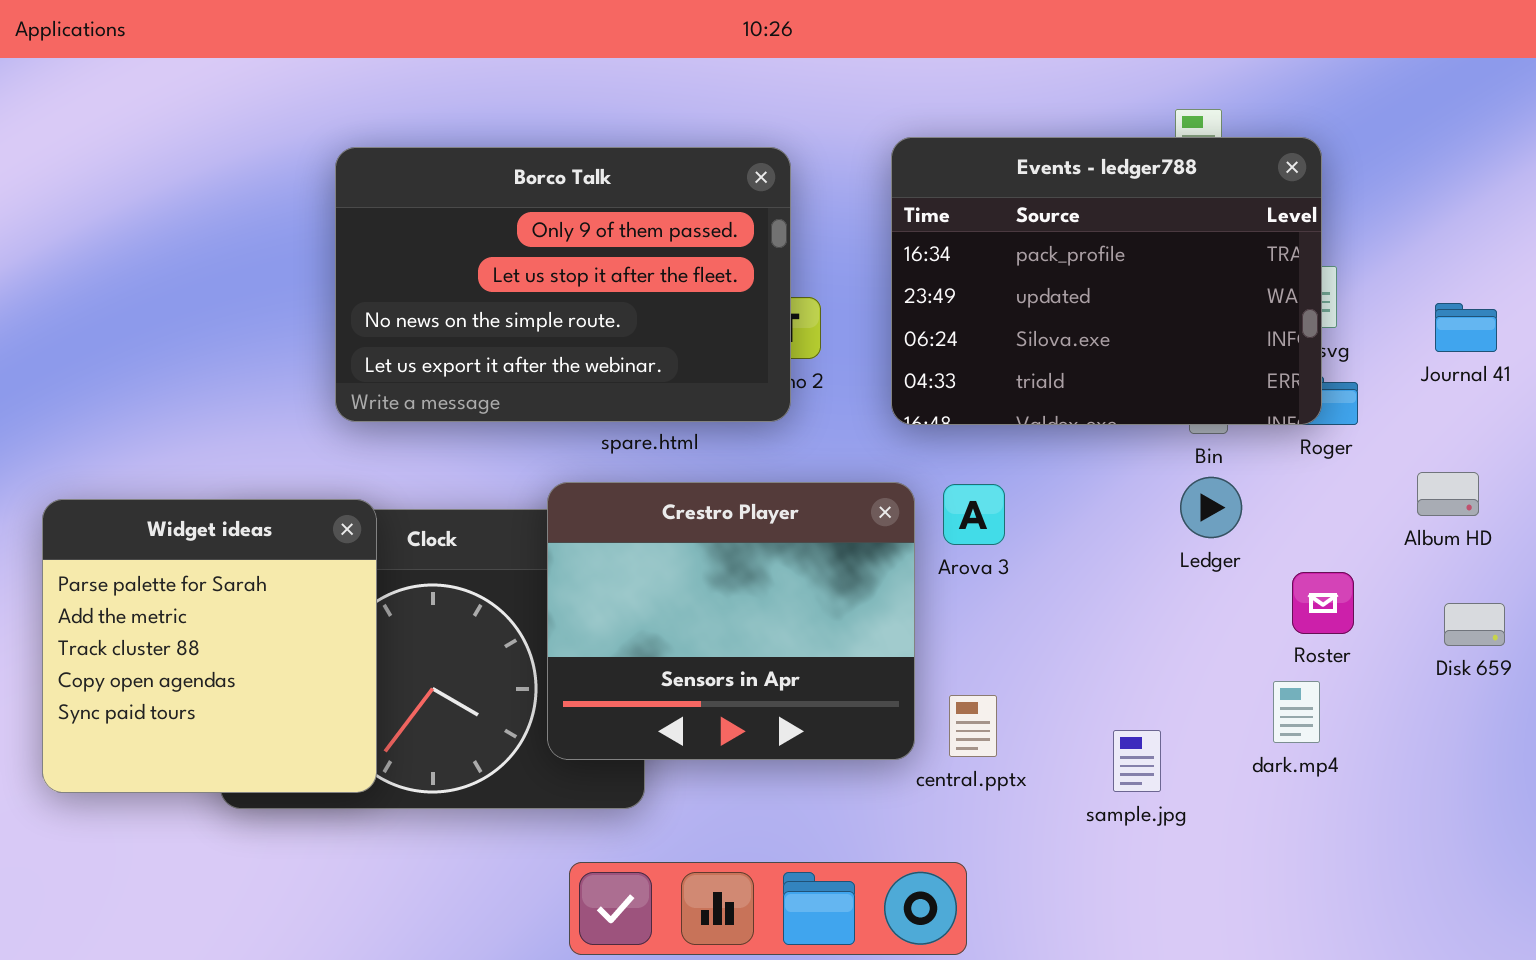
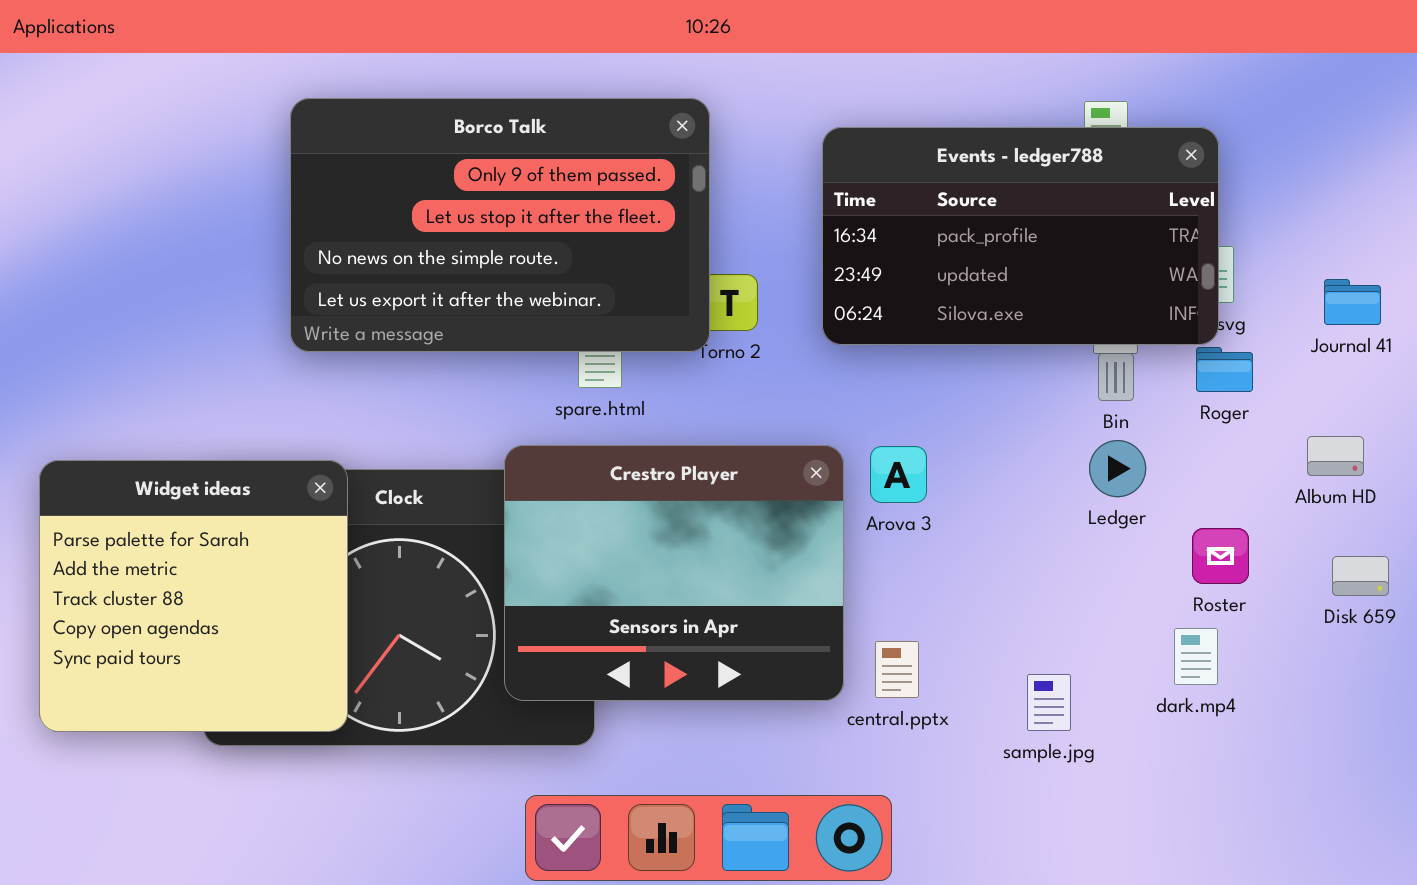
Events - ledger788: [891,137,1322,425] -> [822,127,1219,345], resized
Borco Talk: [335,147,791,422] -> [290,98,710,352], moved

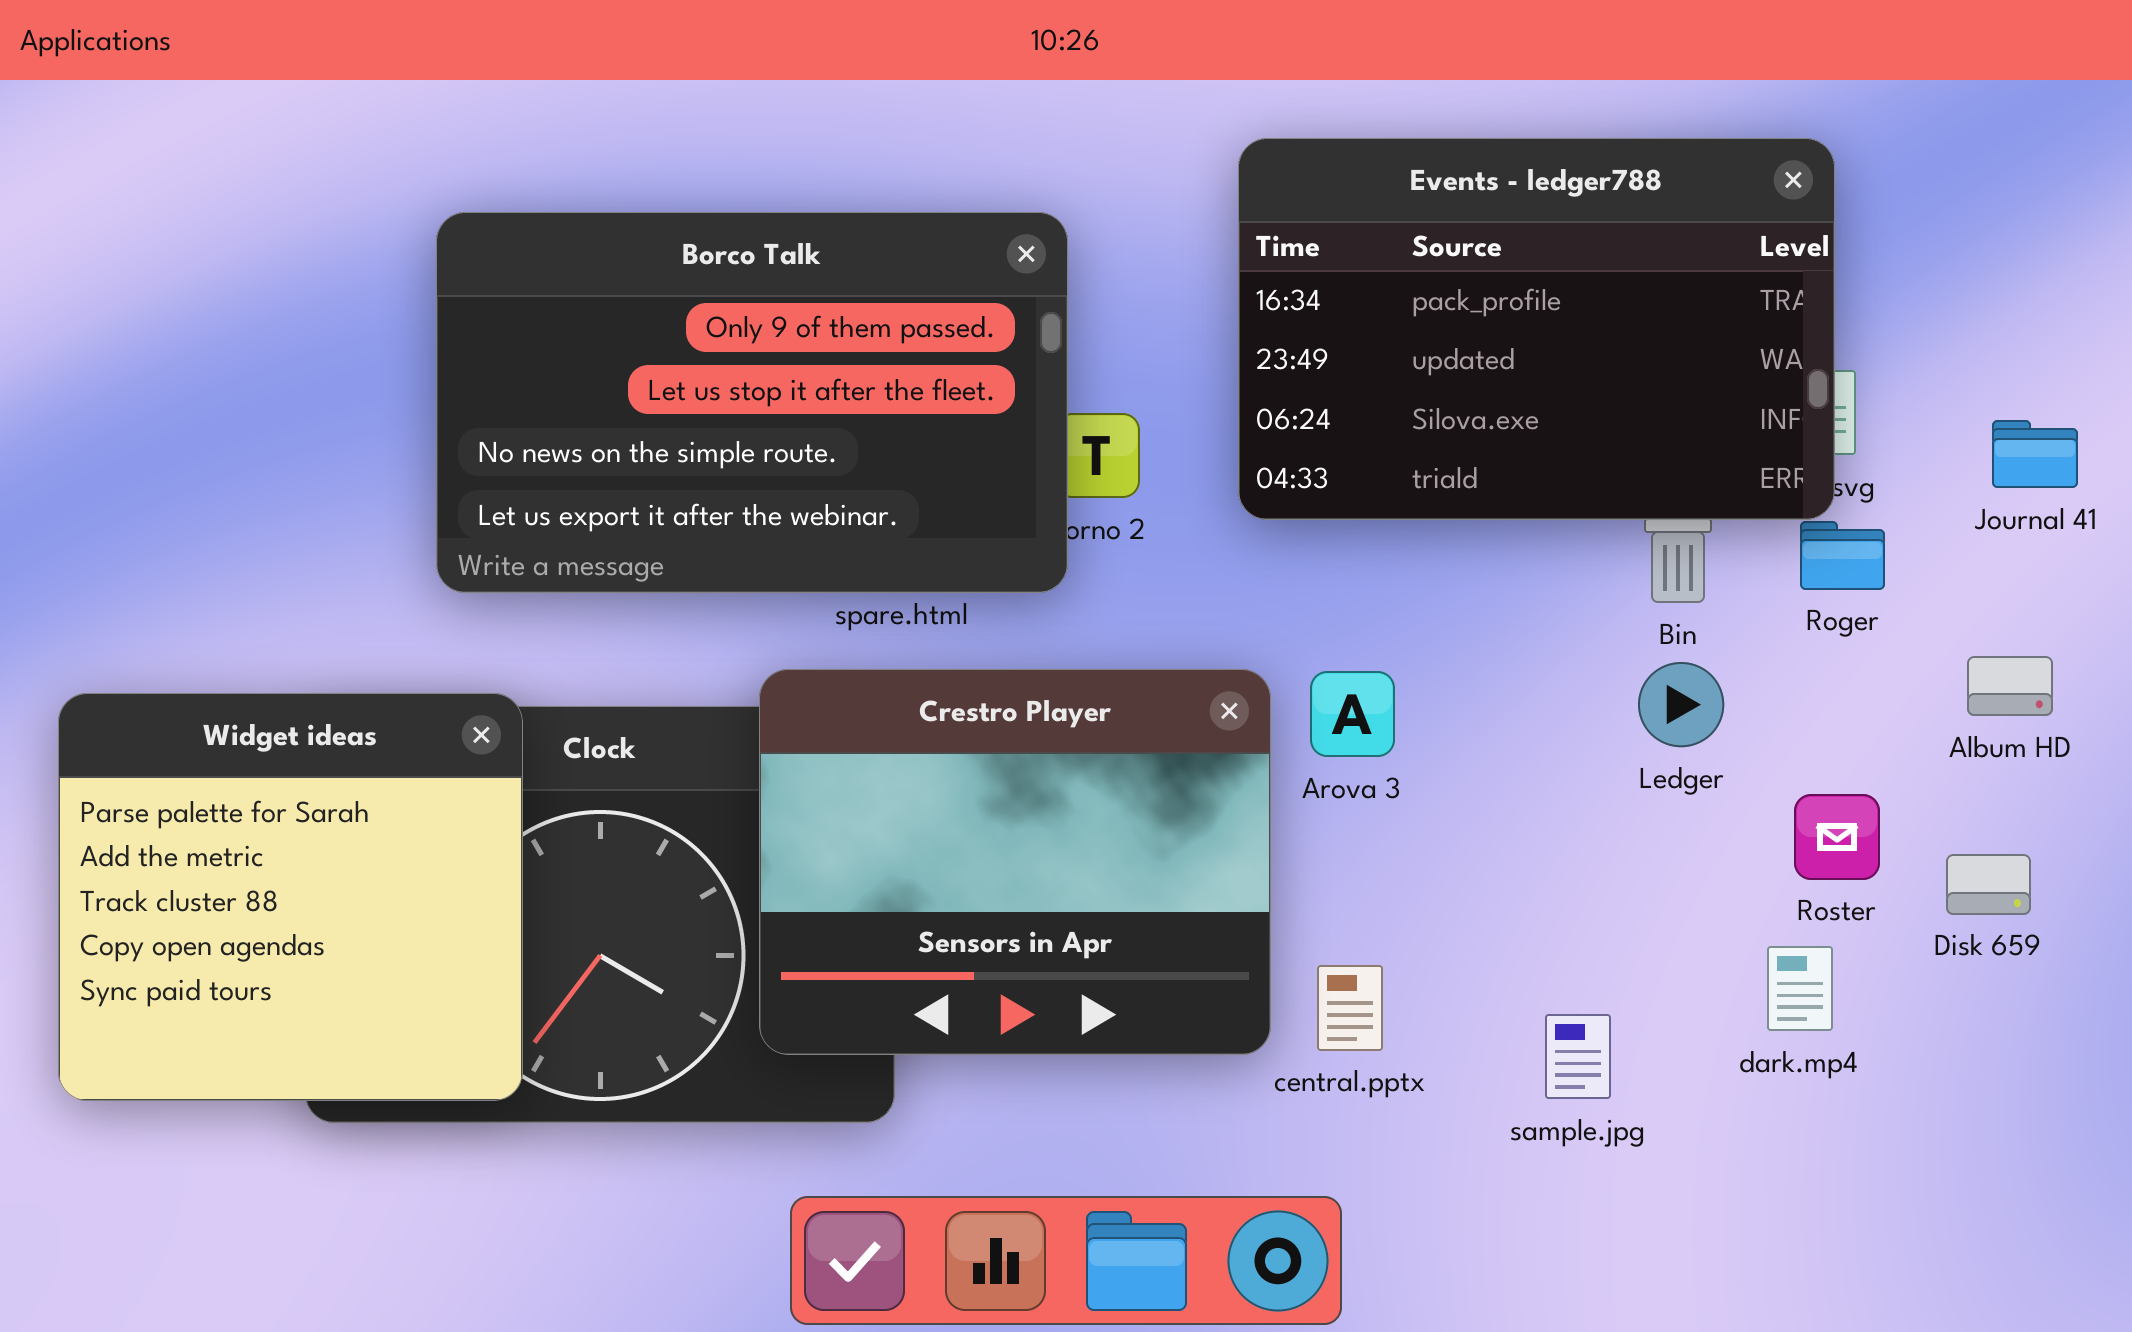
Borco Talk: [290,98,710,352] -> [436,212,1068,593], moved
Events - ledger788: [822,127,1219,345] -> [1238,138,1835,520], resized
Disk 659: [1332,556,1389,596] -> [1946,854,2031,915], moved

